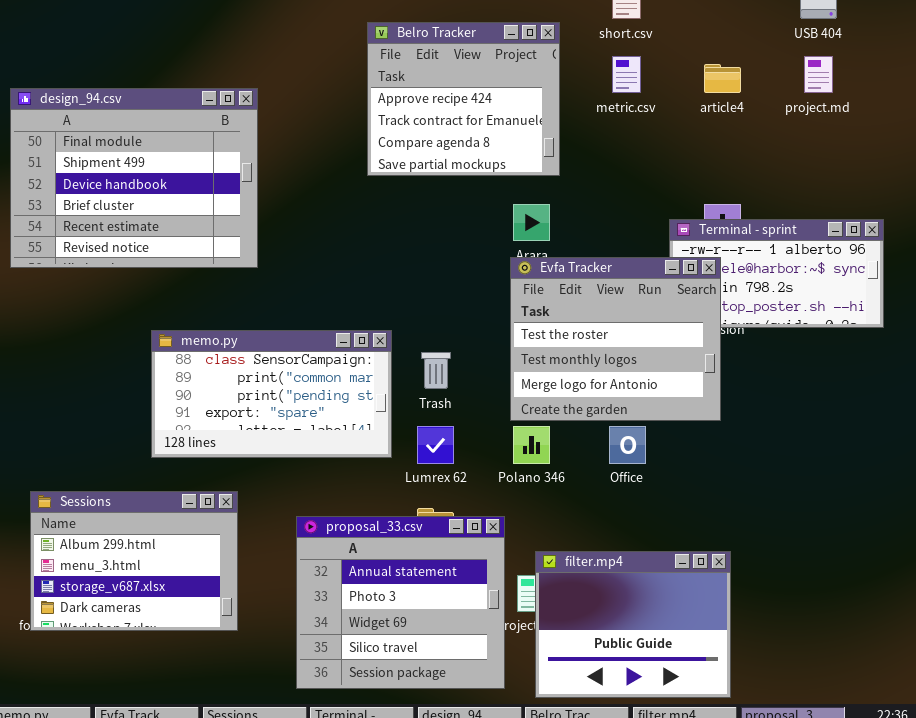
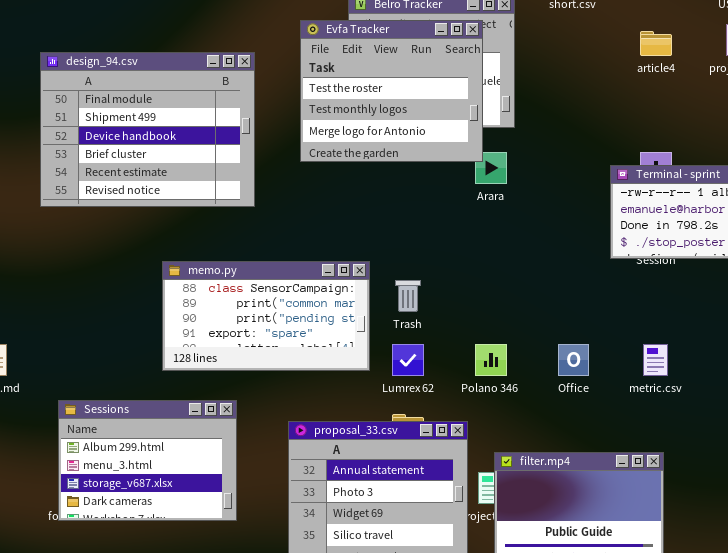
metric.csv: [612,56,641,93] -> [643,344,668,376], moved
Evfa Tracker: [510,257,721,421] -> [300,20,483,162], moved

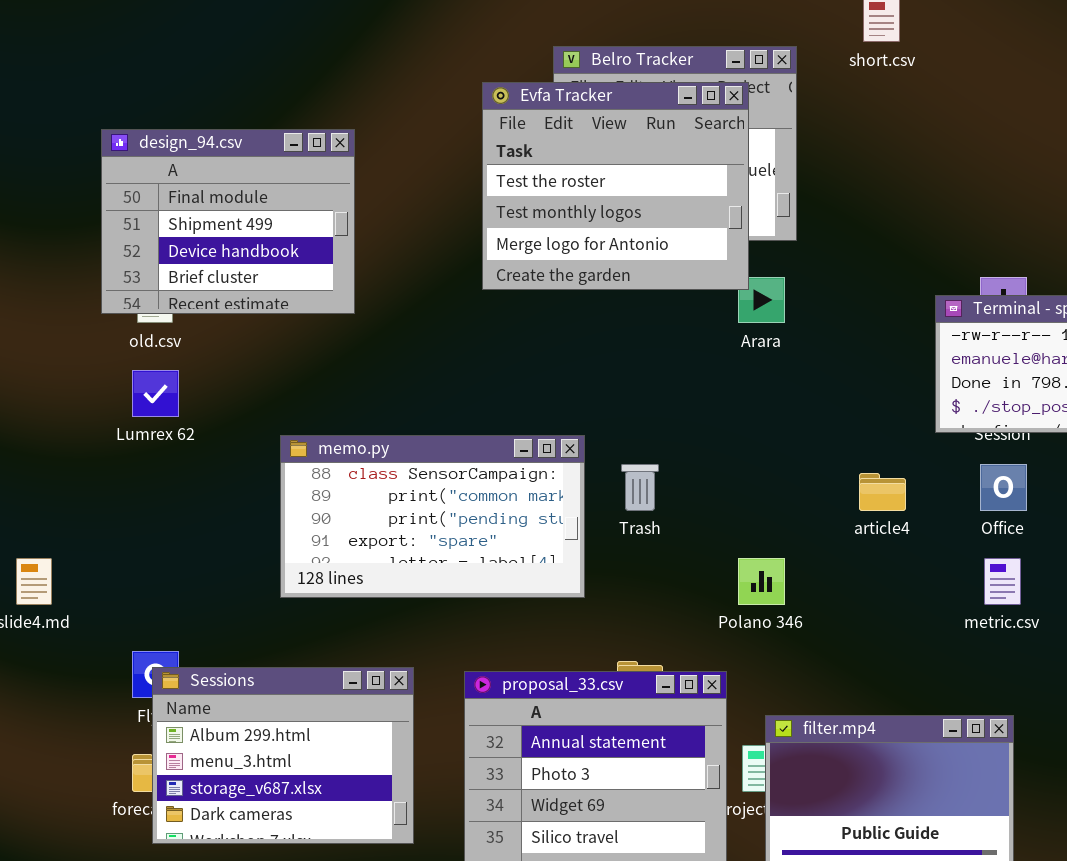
article4: [640,31,672,56] -> [859,473,906,511], moved
design_94.csv: [40,52,255,207] -> [101,129,355,314], resized
Lumrex 62: [392,344,424,376] -> [132,370,179,417], moved
Office: [558,344,589,376] -> [980,464,1027,511], moved
Sessions: [58,400,237,521] -> [152,667,414,844], moved

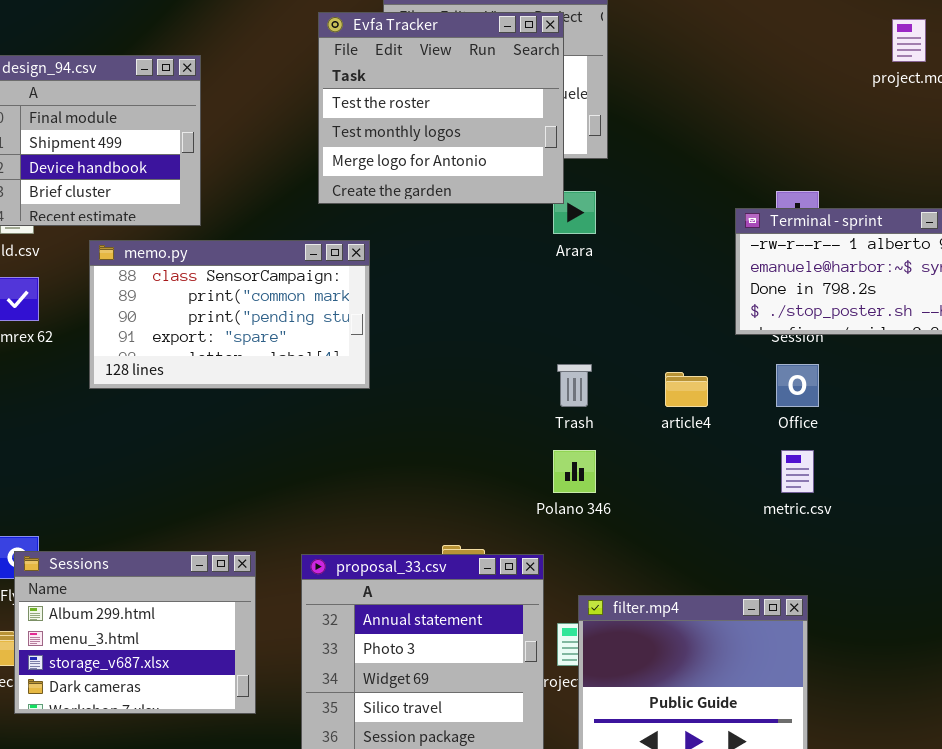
memo.py: [280,435,585,598] -> [89,240,370,389], moved
Trash: [621,464,659,511] -> [557,364,592,407], moved

